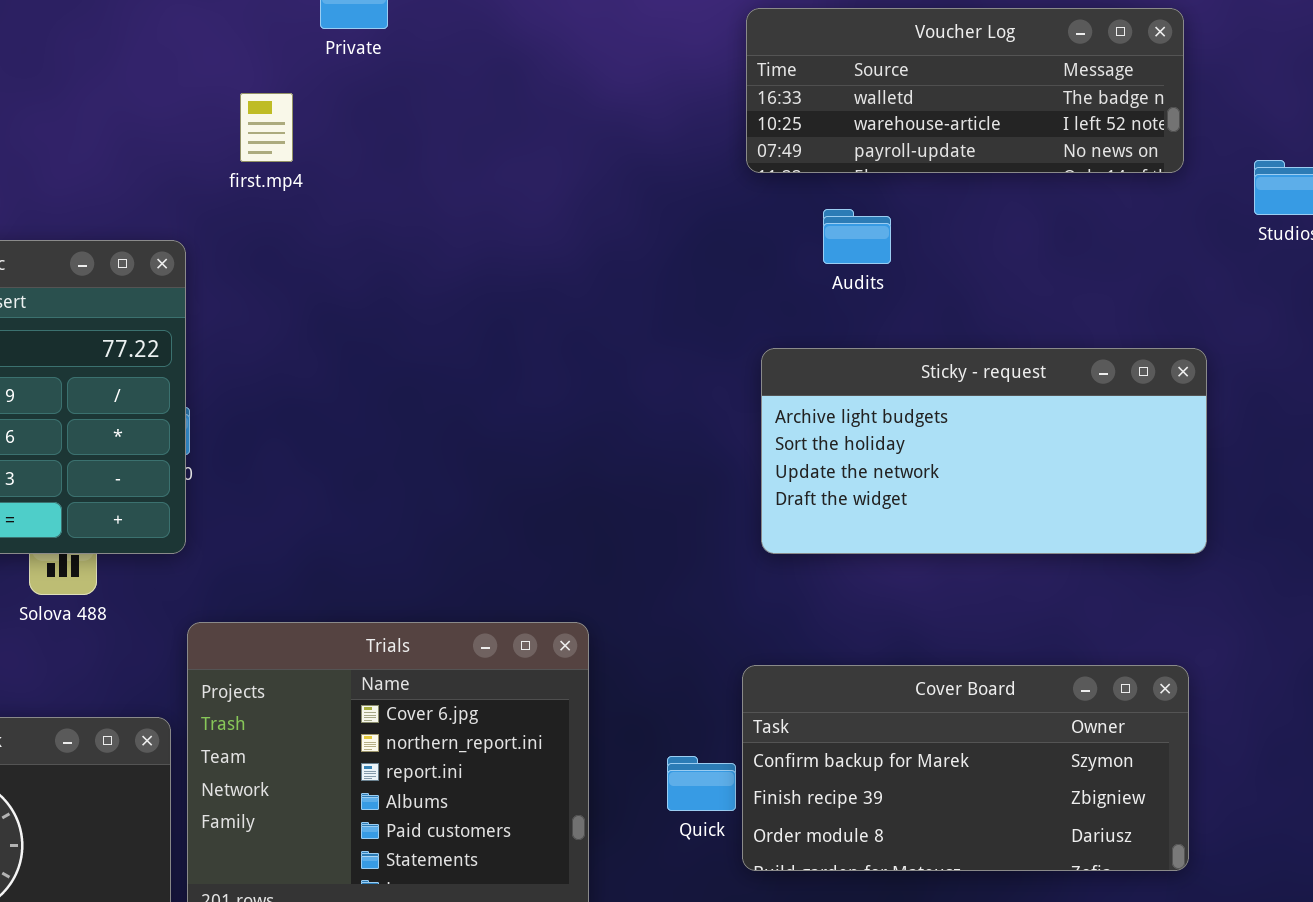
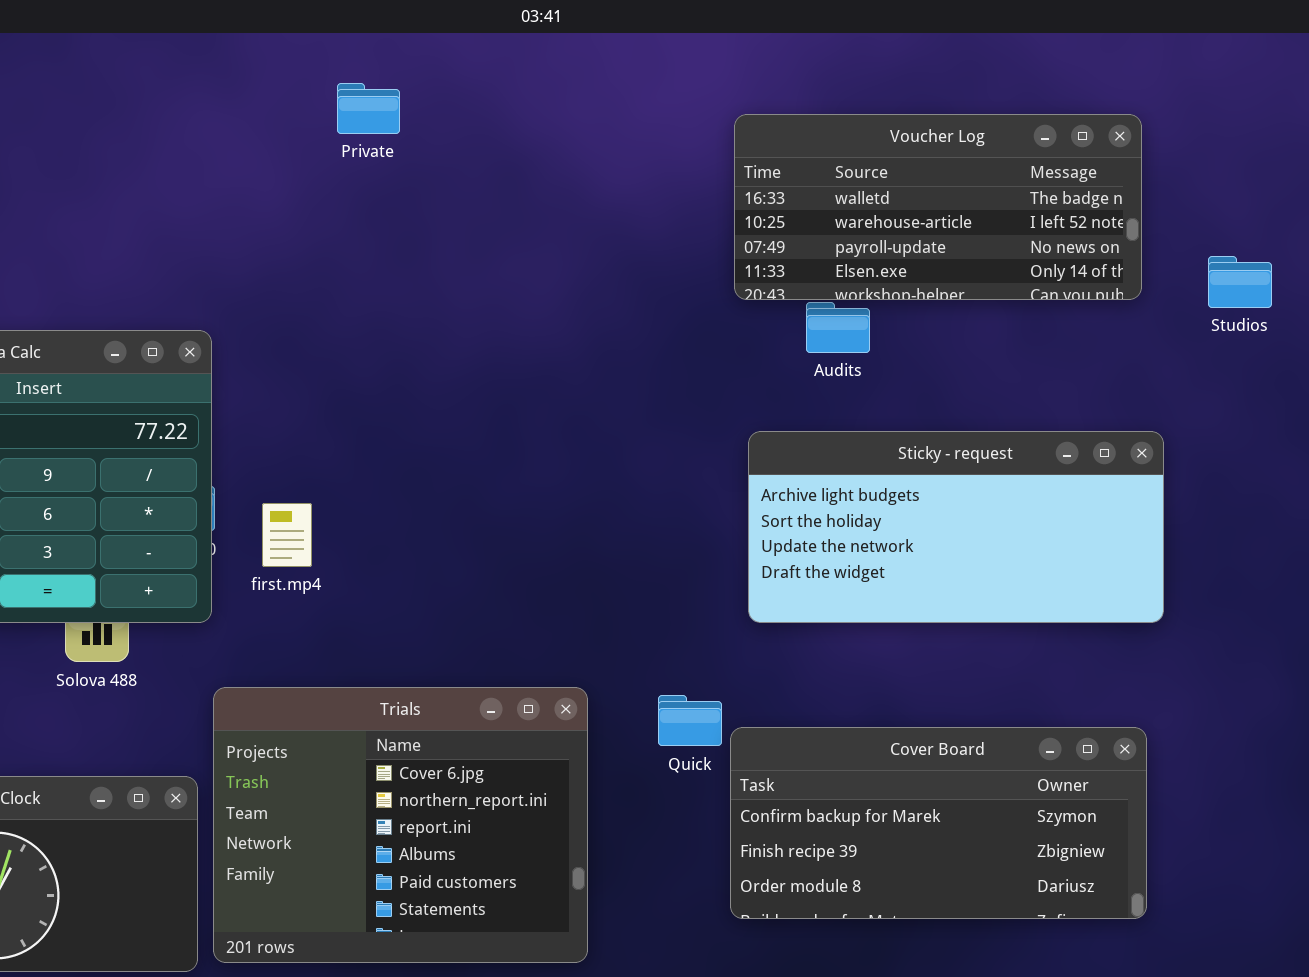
Voucher Log: [746,8,1184,173] -> [734,114,1142,300], resized
first.mp4: [240,93,293,162] -> [262,503,312,567], moved
Quick: [667,756,736,811] -> [658,695,722,746], moved

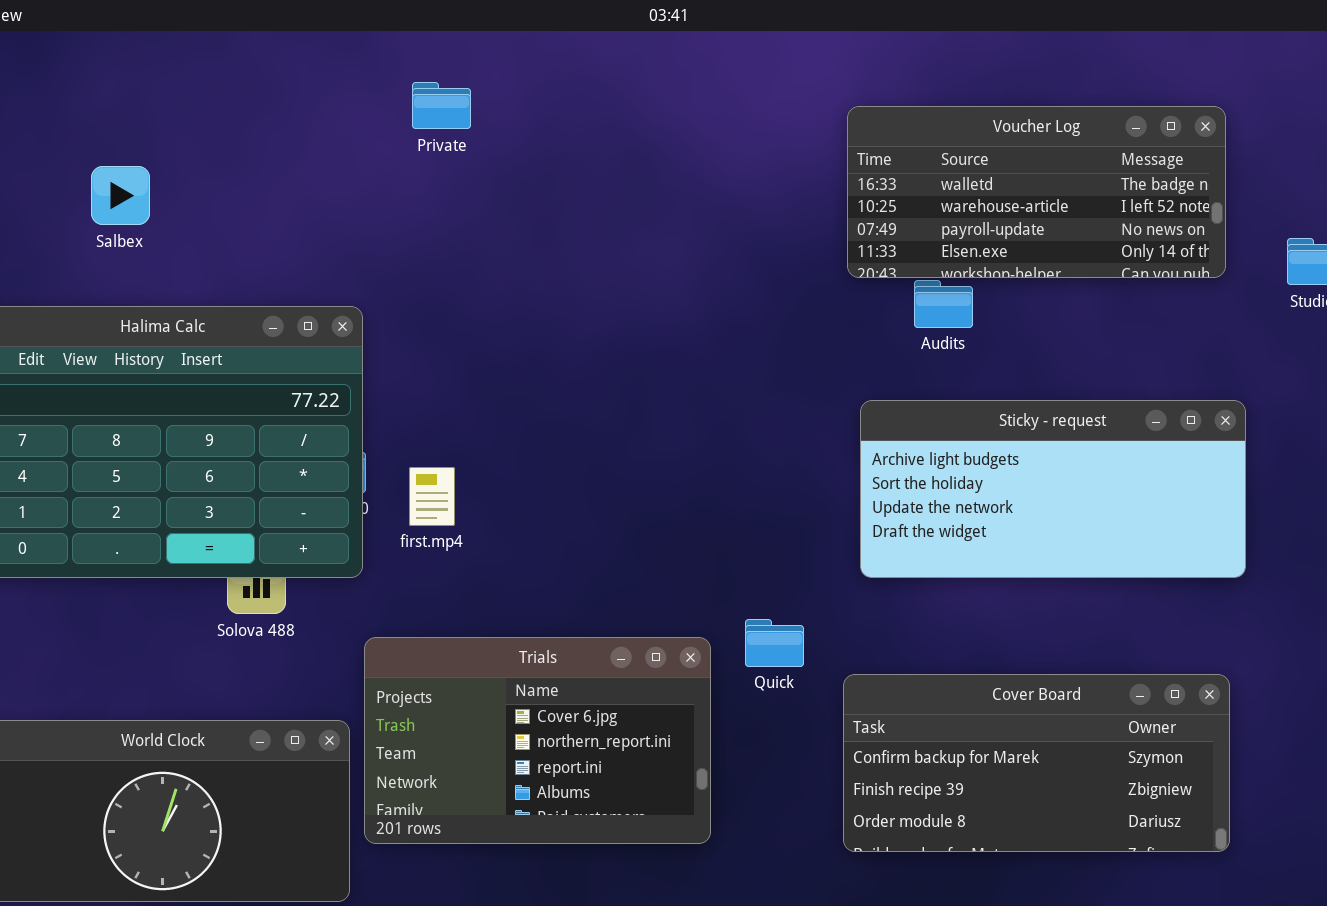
Private: [337,83,400,134] -> [412,82,471,129], moved
Trials: [213,687,588,963] -> [364,637,711,844], resized
Quick: [658,695,722,746] -> [745,619,804,667], moved

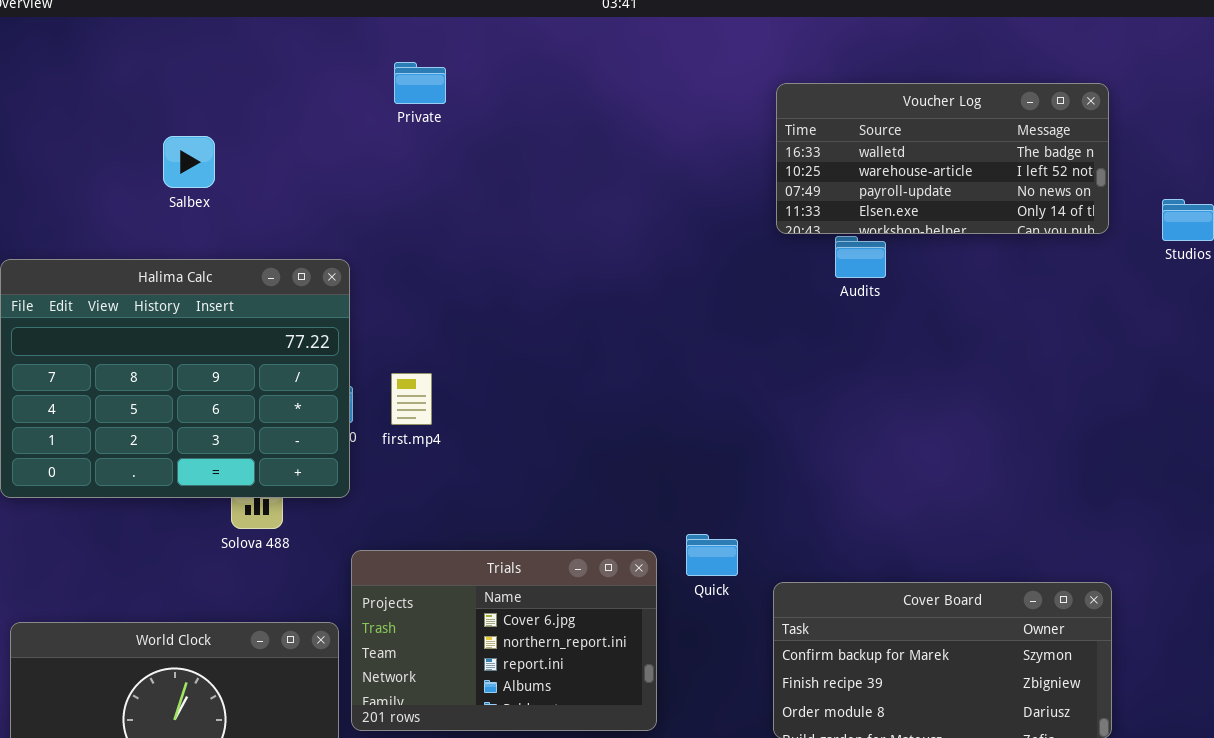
Salbex: [91,166,150,225] -> [163,136,215,188], moved
Sticky - request: [860,400,1246,578] -> none, closed
first.mp4: [409,467,455,526] -> [391,373,432,425], moved

